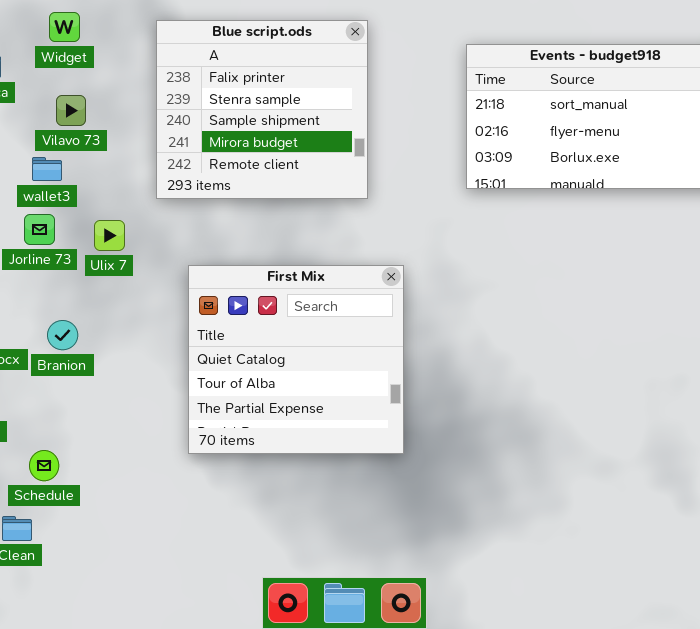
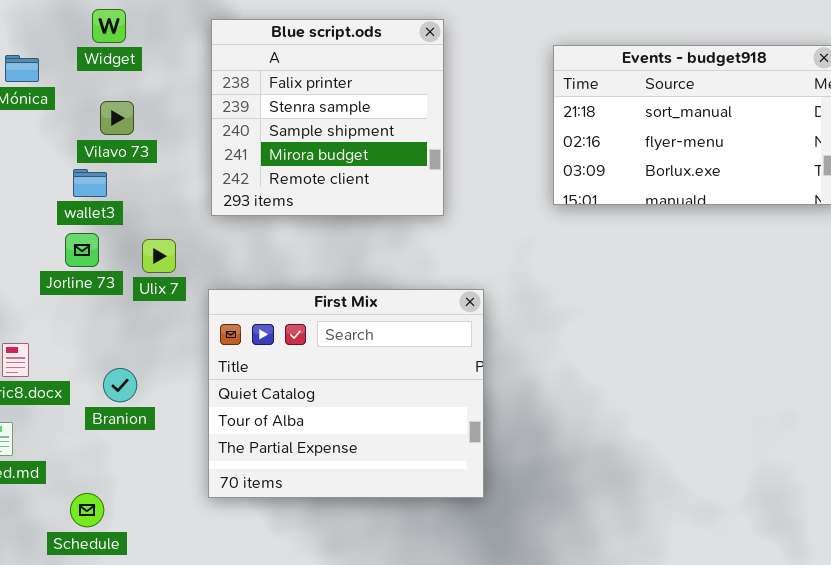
First Mix: [188,265,404,454] -> [208,289,484,498], resized
Branion: [47,320,78,350] -> [103,368,137,402], moved

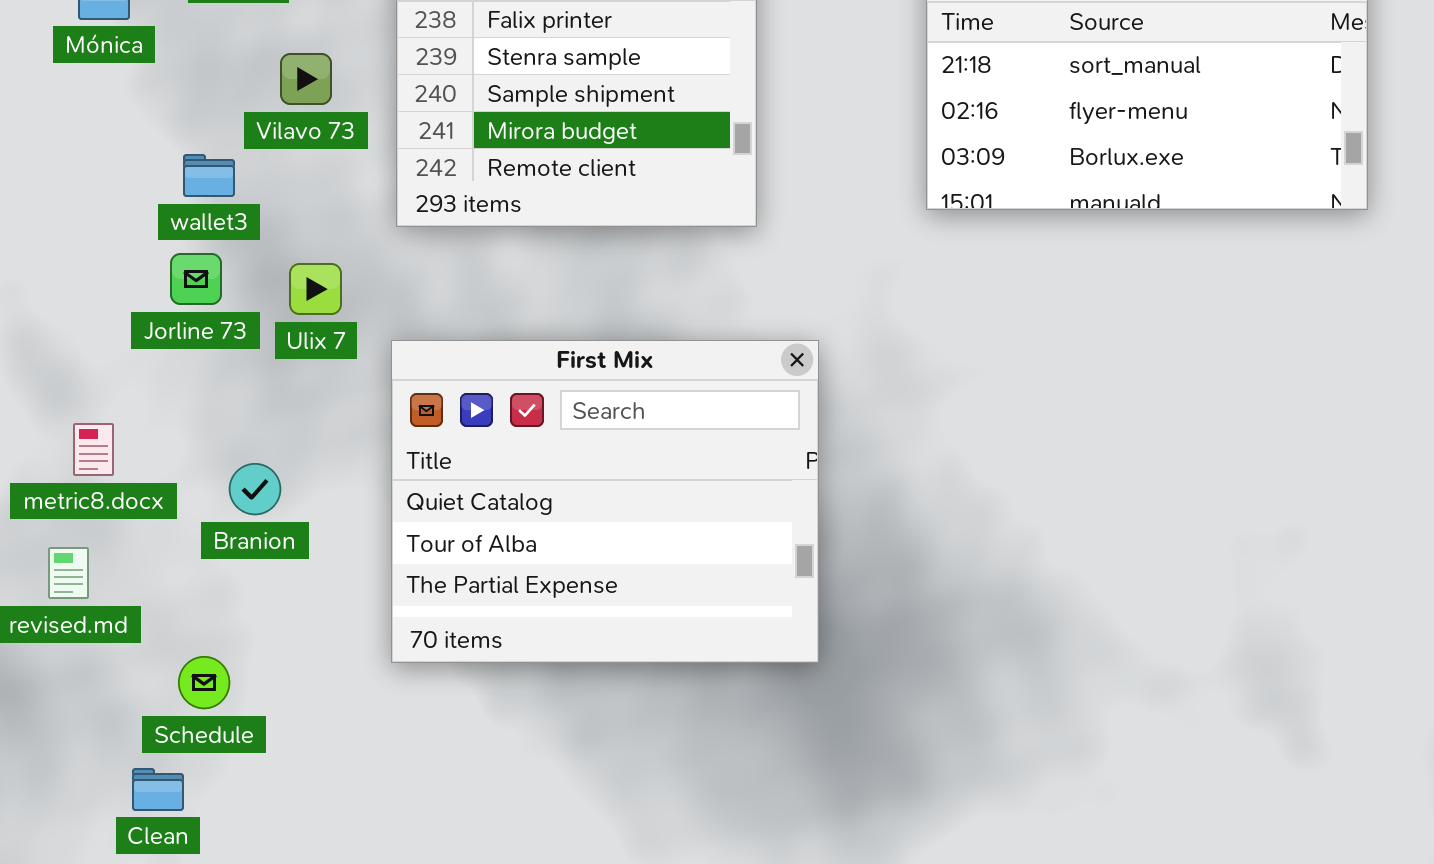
Vilavo 73: [100,101,134,135] -> [280,53,332,105], moved

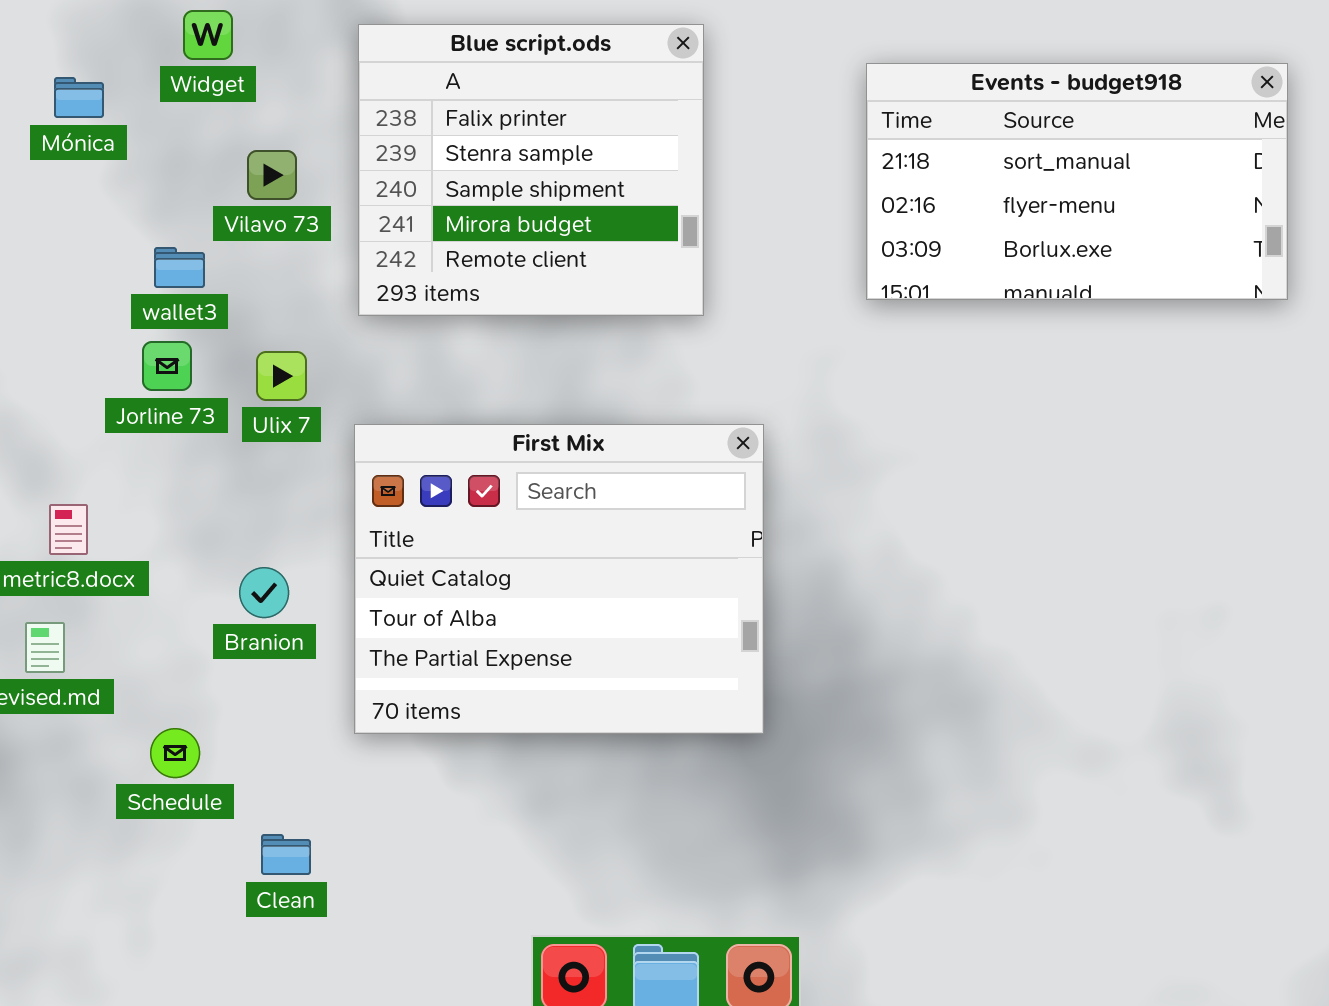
Branion: [229,463,281,515] -> [239,567,289,618], moved
Clean: [132,768,184,811] -> [261,834,311,875], moved

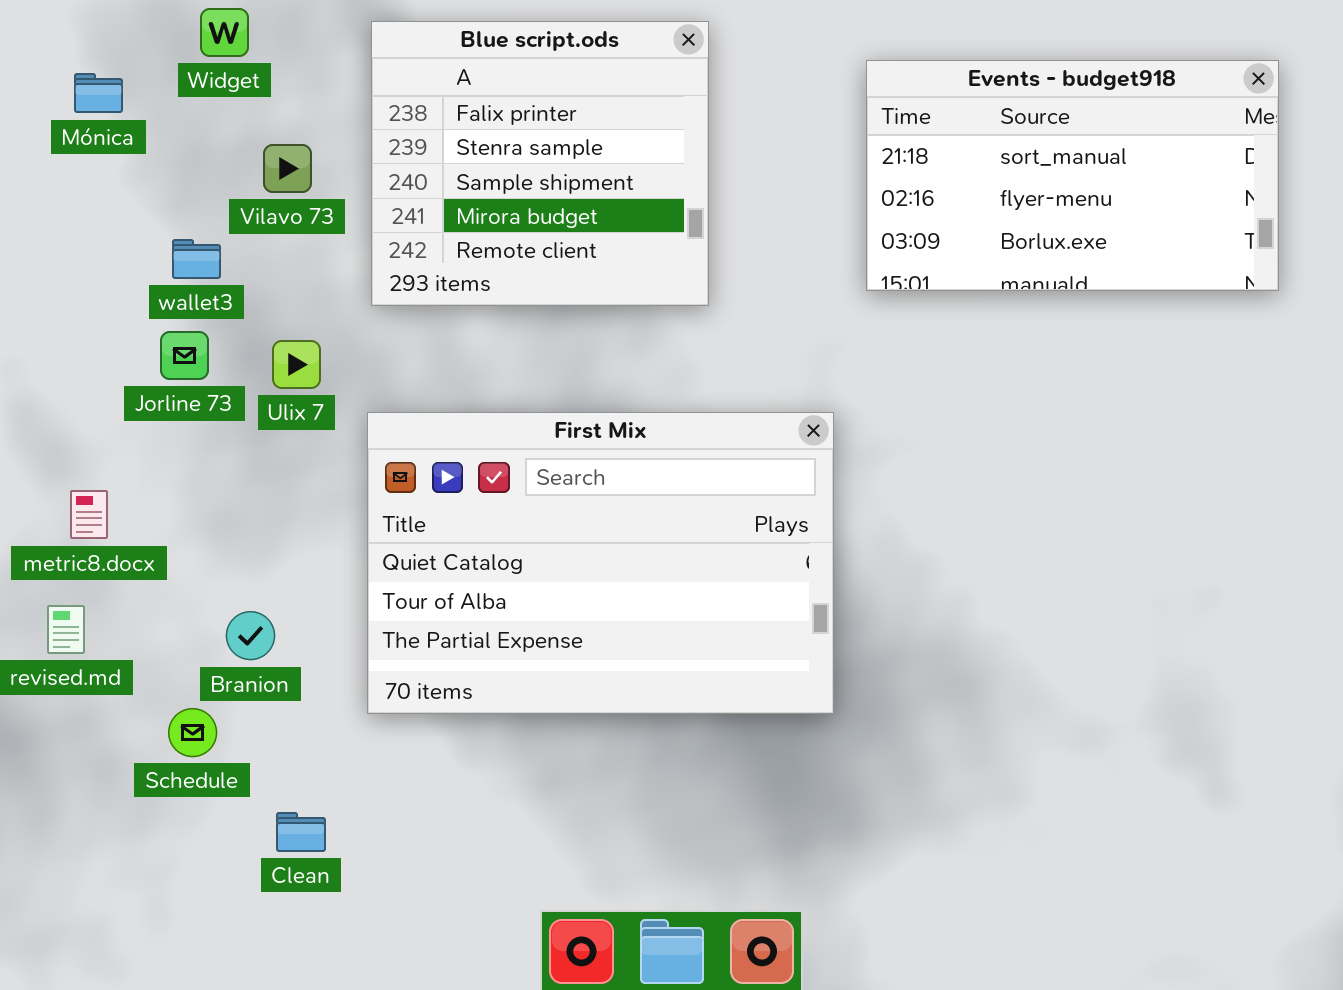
First Mix: [354,424,764,734] -> [367,412,834,714], resized
Branion: [239,567,289,618] -> [226,611,275,660], moved

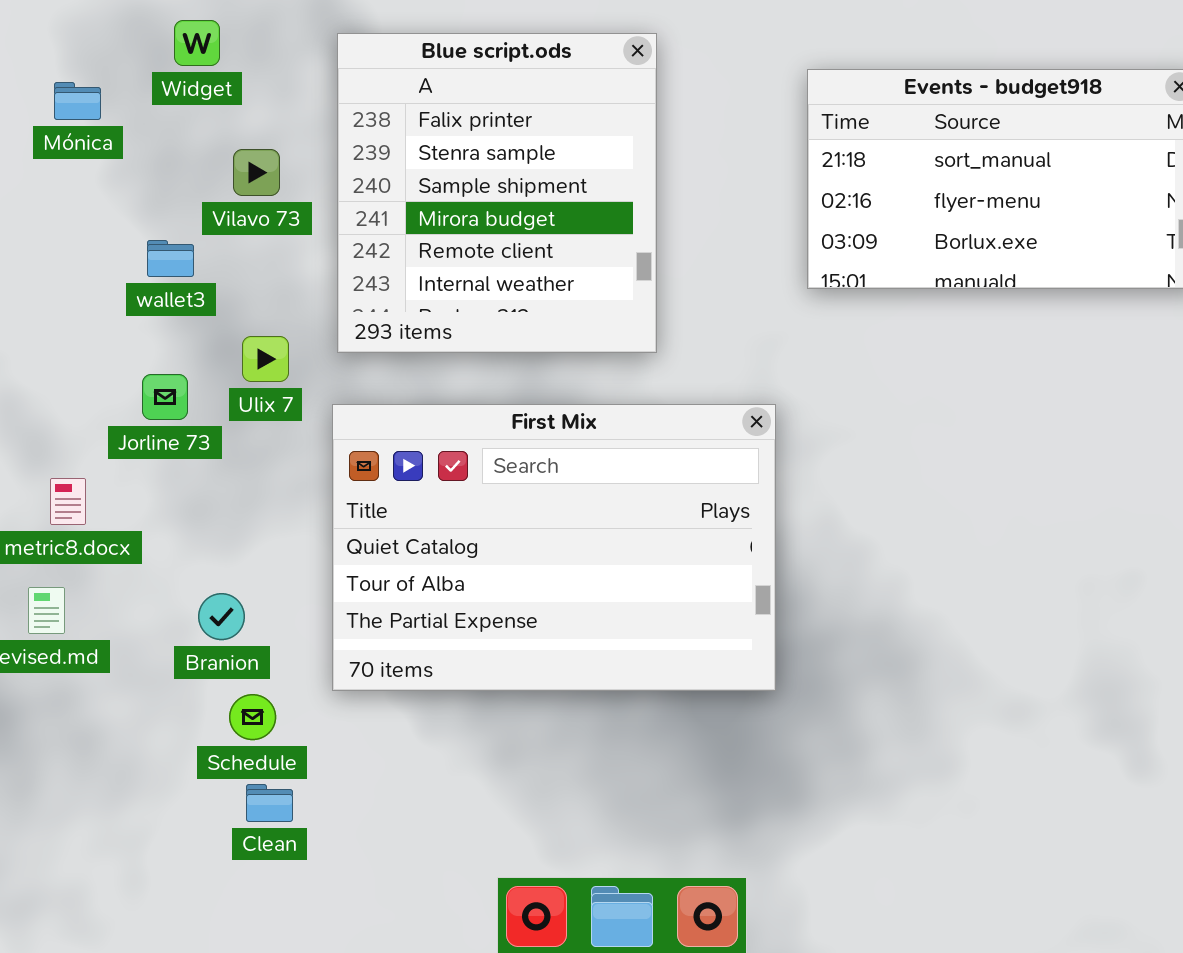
Blue script.ods: [371,21,709,306] -> [337,33,657,353], resized
Jorline 73: [160,331,209,380] -> [142,374,188,420], moved
Schedule: [168,708,217,757] -> [229,694,276,740], moved

